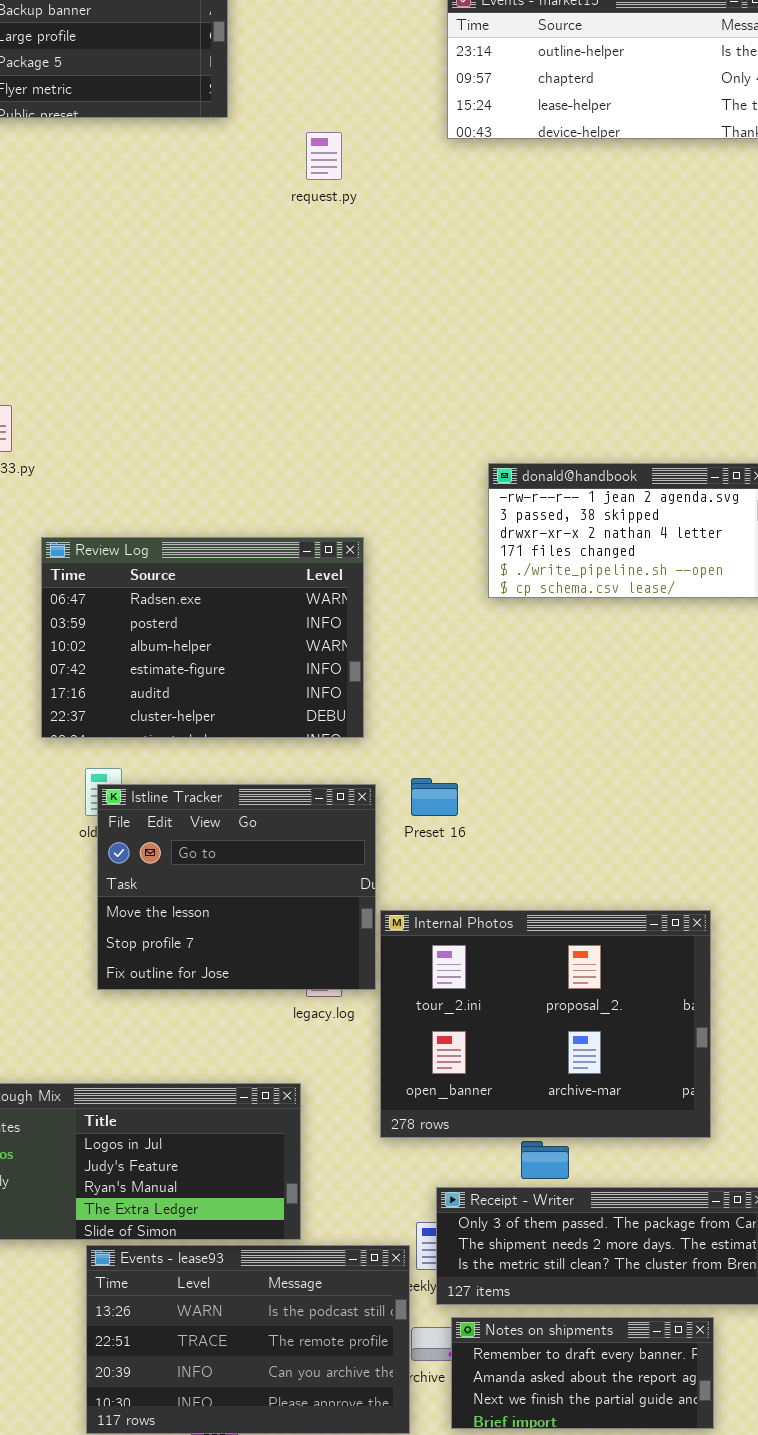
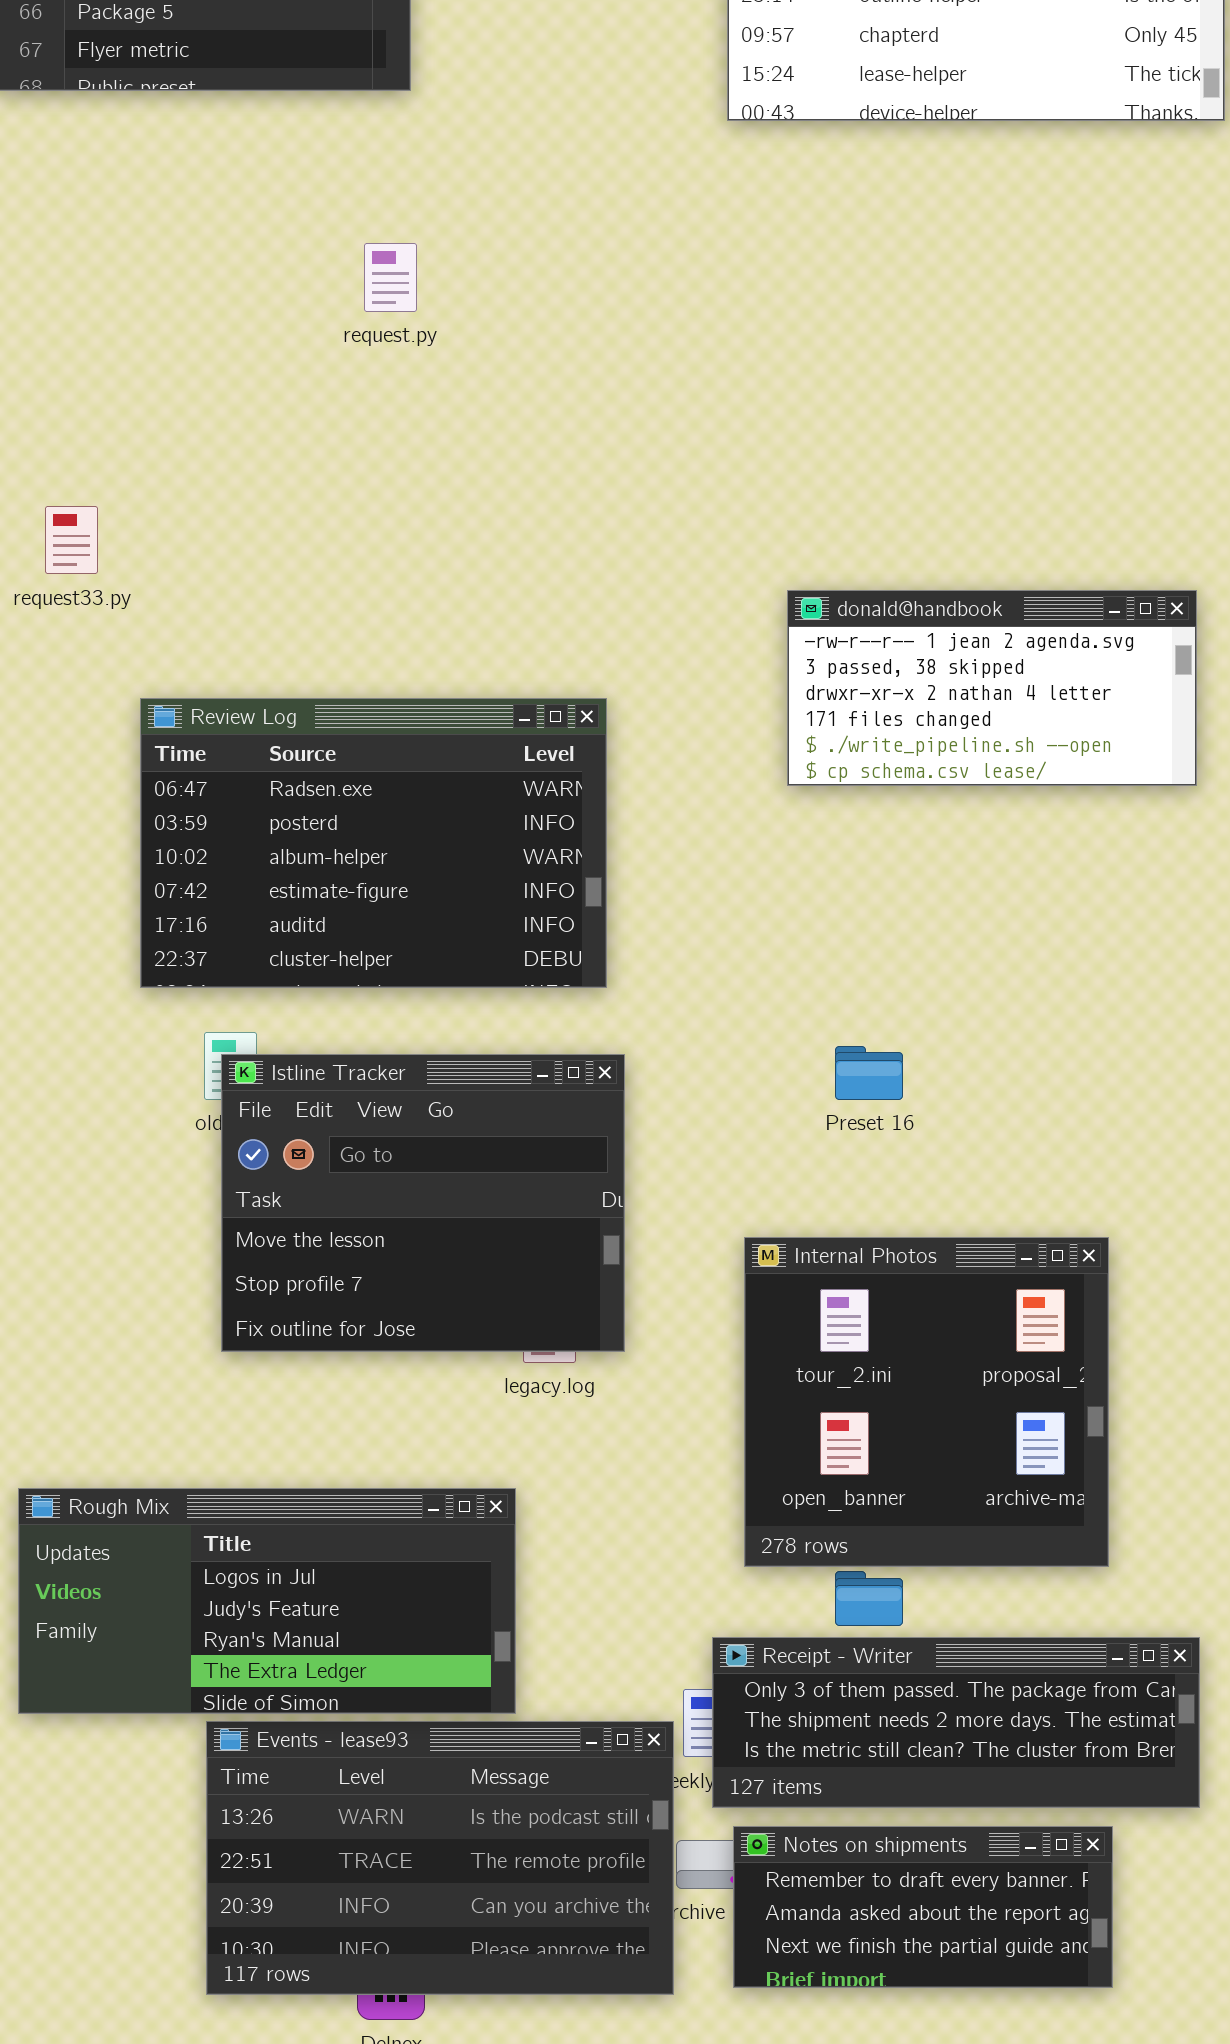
request.py: [306,132,342,180] -> [364,243,417,312], moved
Preset 16: [411,778,458,816] -> [835,1046,903,1100], moved
Internal Photos: [380,910,711,1138] -> [744,1237,1109,1567], resized

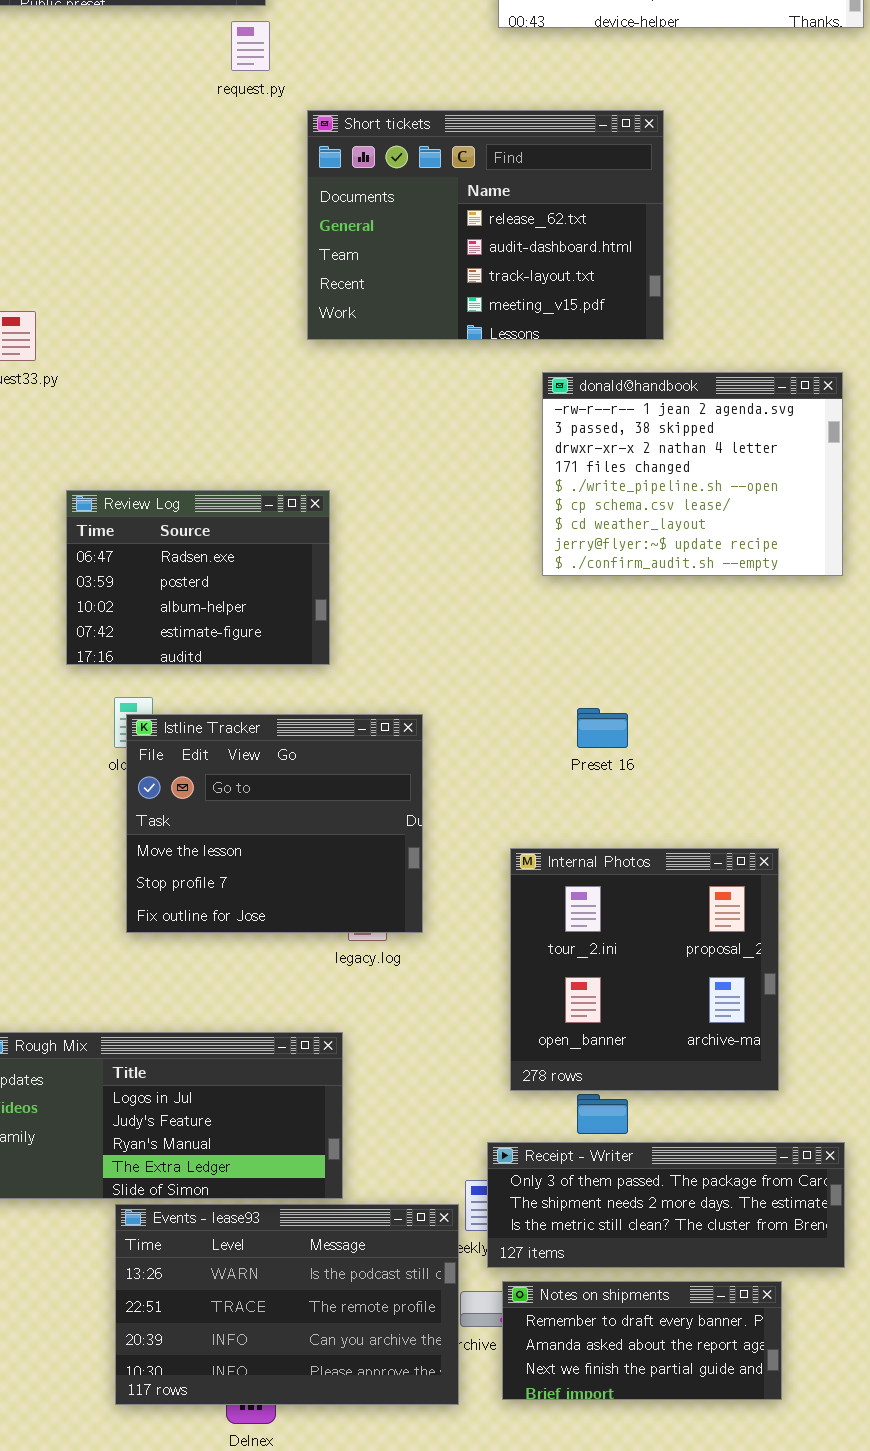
Short tickets: none -> [307,110,664,340], opened
request.py: [364,243,417,312] -> [231,21,270,71], moved
donald@handbook: [787,590,1197,786] -> [542,372,843,576], resized
Review Log: [140,698,607,988] -> [66,490,330,665], resized

